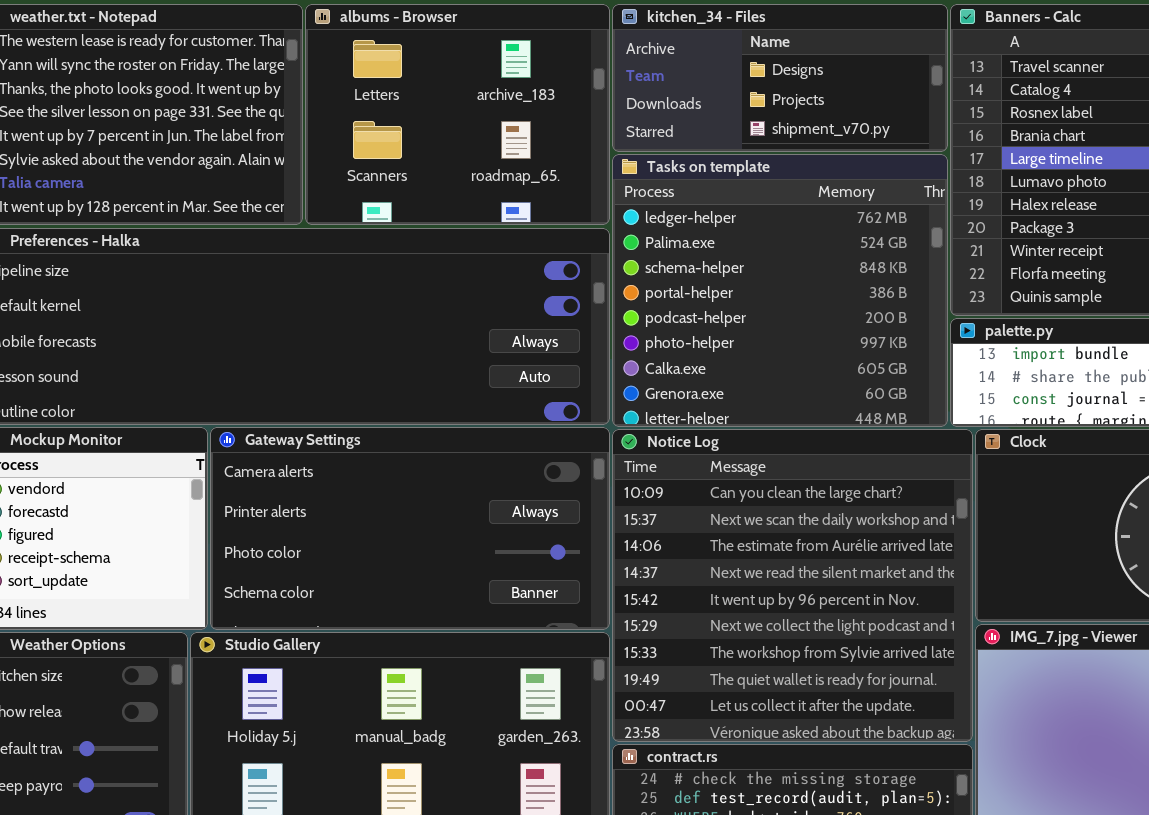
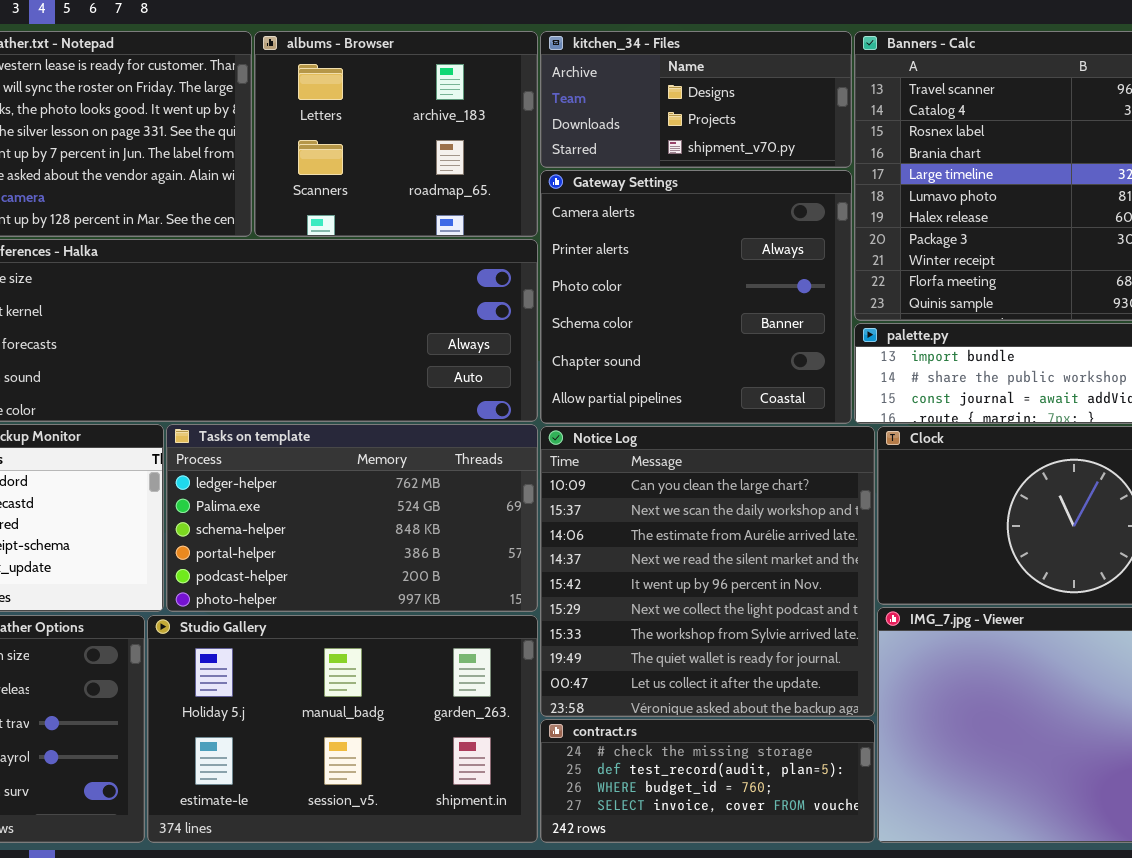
Tasks on template: [612,154,948,427] -> [166,424,538,612], moved, resized
Gateway Settings: [210,427,610,630] -> [540,170,852,424], moved, resized

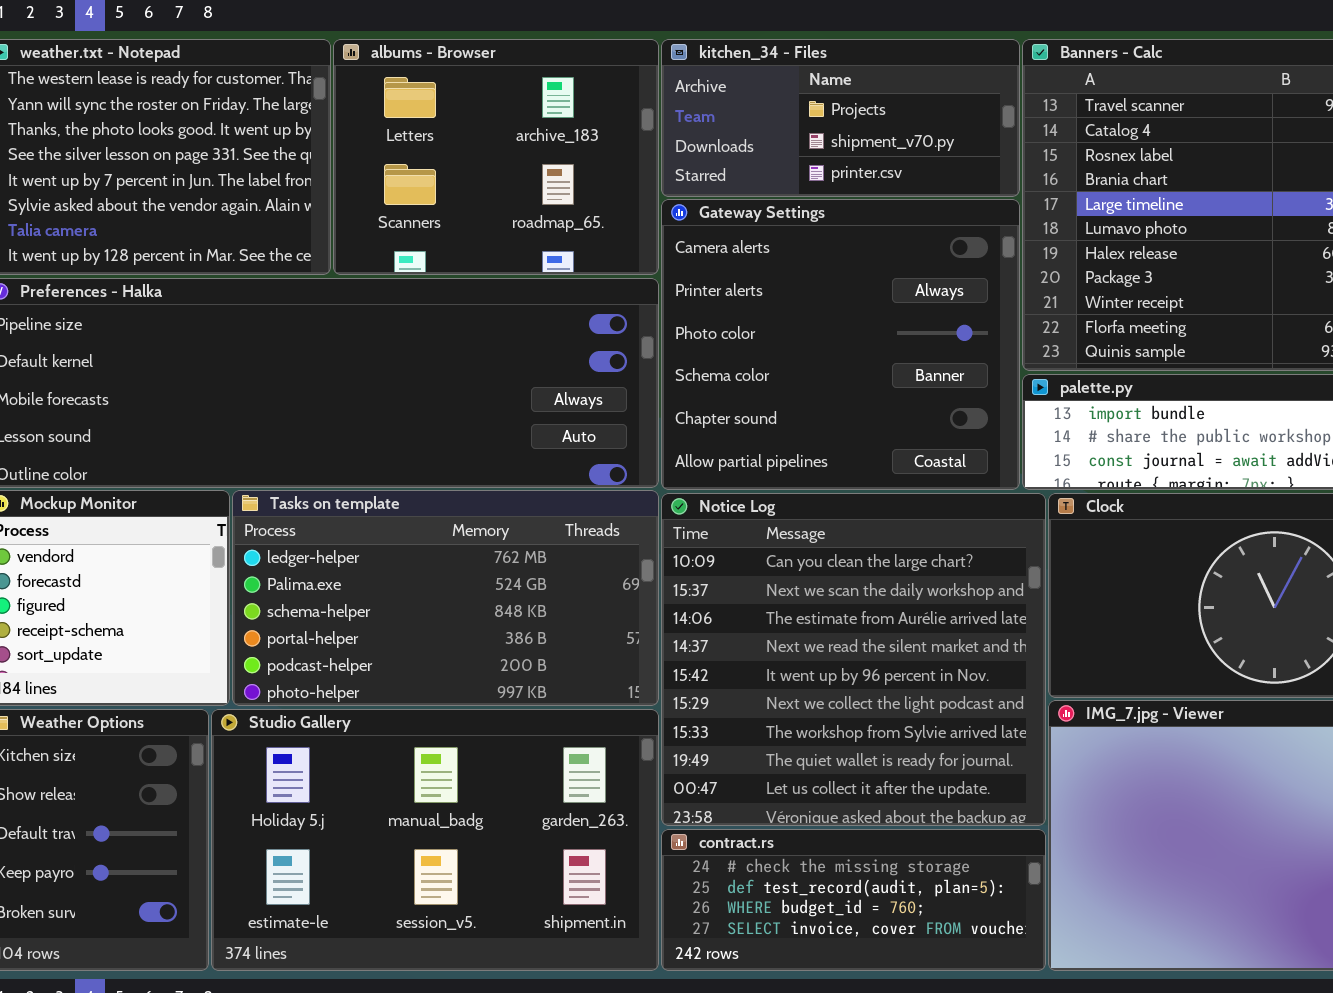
kitchen_34 - Files: [540,31,852,168] -> [661,39,1020,197], scrolled down 1 row

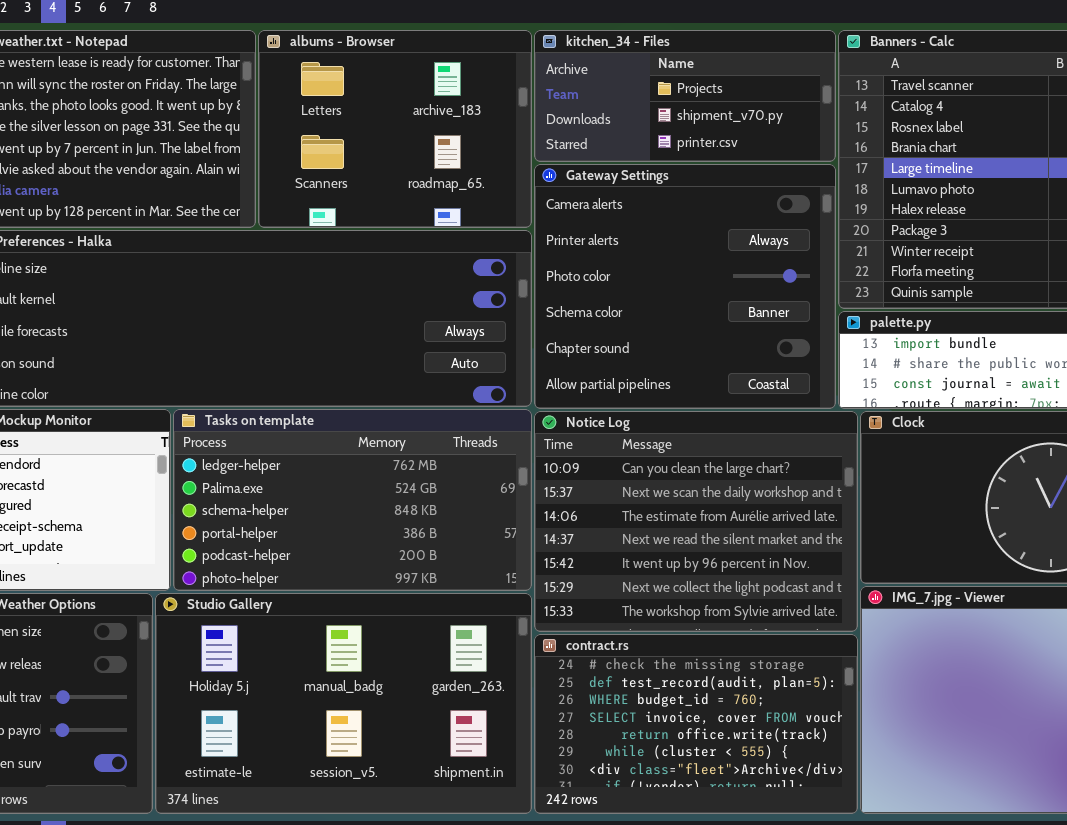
Notice Log: [661,493,1046,826] -> [534,411,858,632], resized
contract.rs: [661,829,1046,971] -> [534,634,858,814], resized

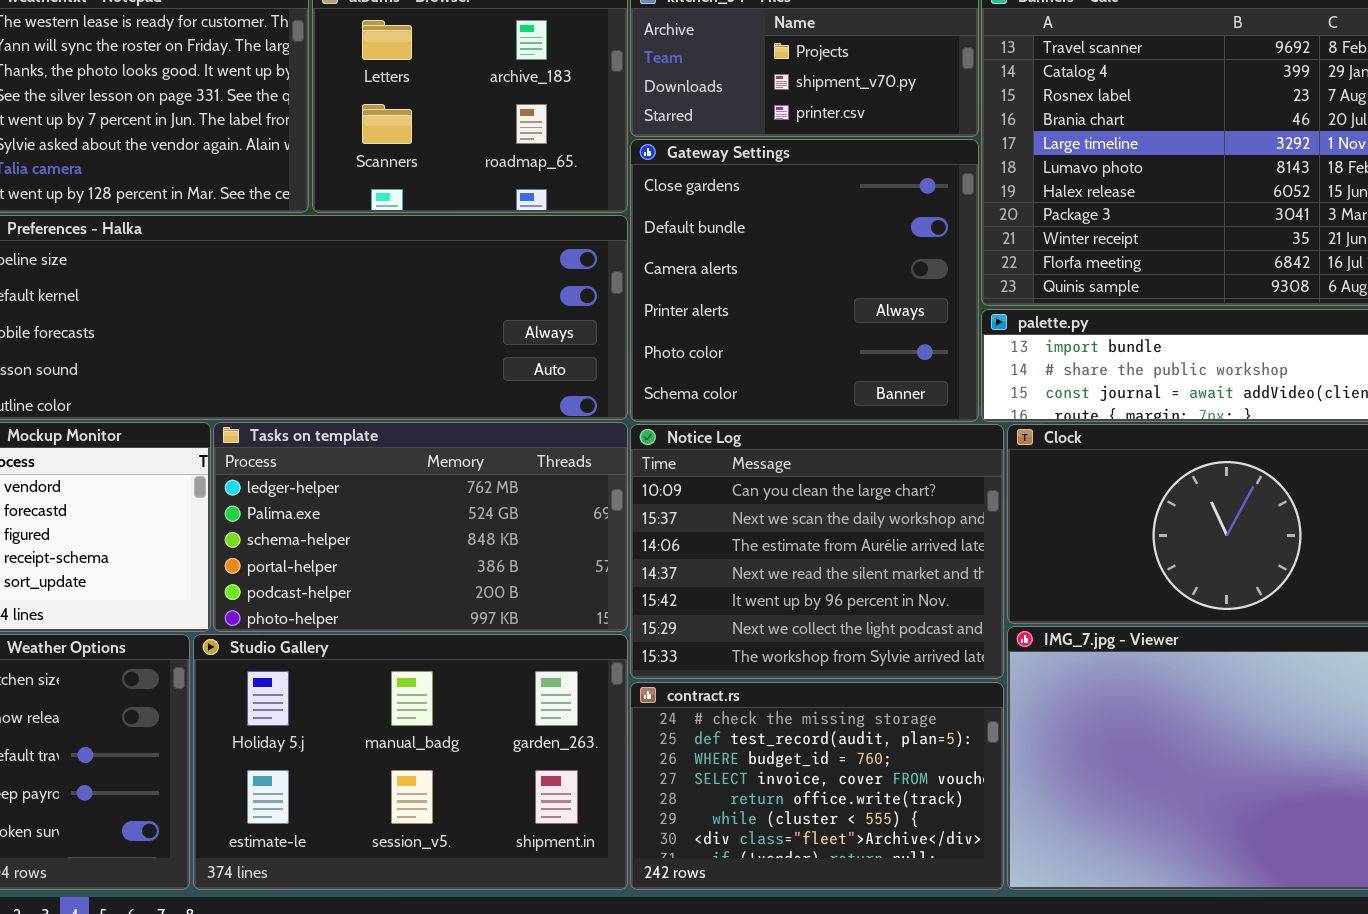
Gateway Settings: [534,164,836,409] -> [630,139,979,422], scrolled up 2 rows

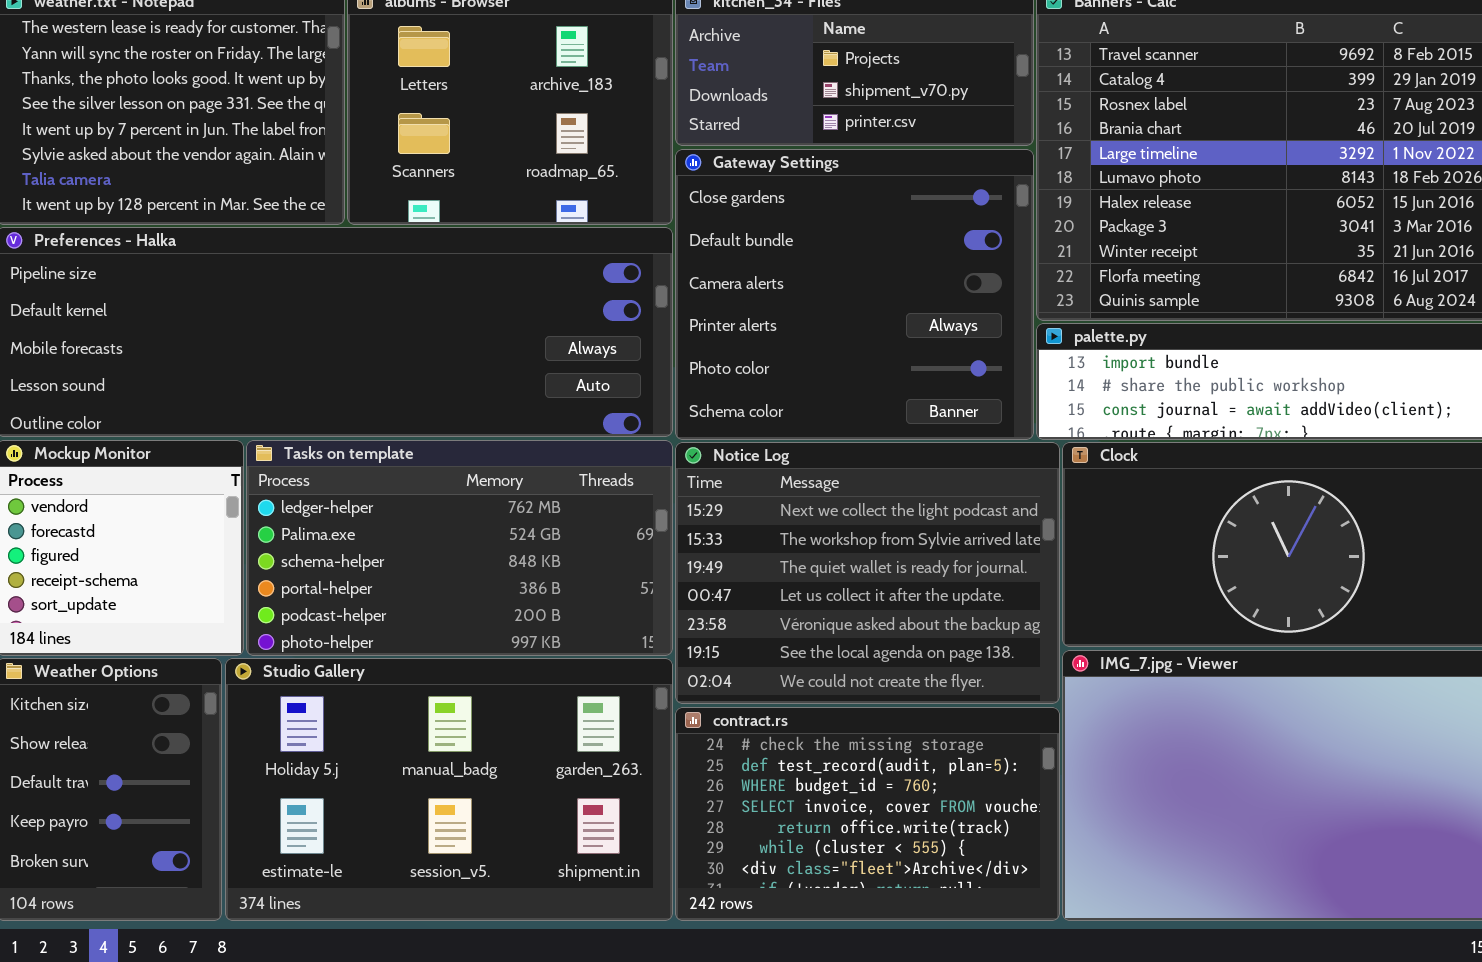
Notice Log: [630,424,1004,679] -> [675,442,1060,704], scrolled down 5 rows

